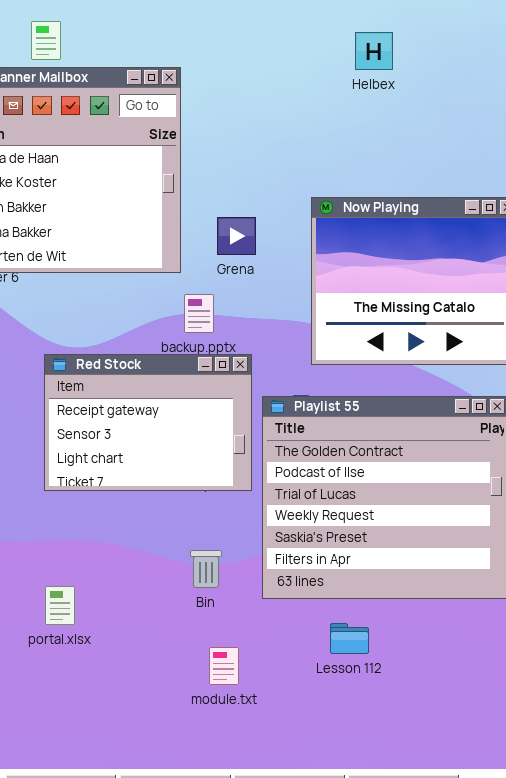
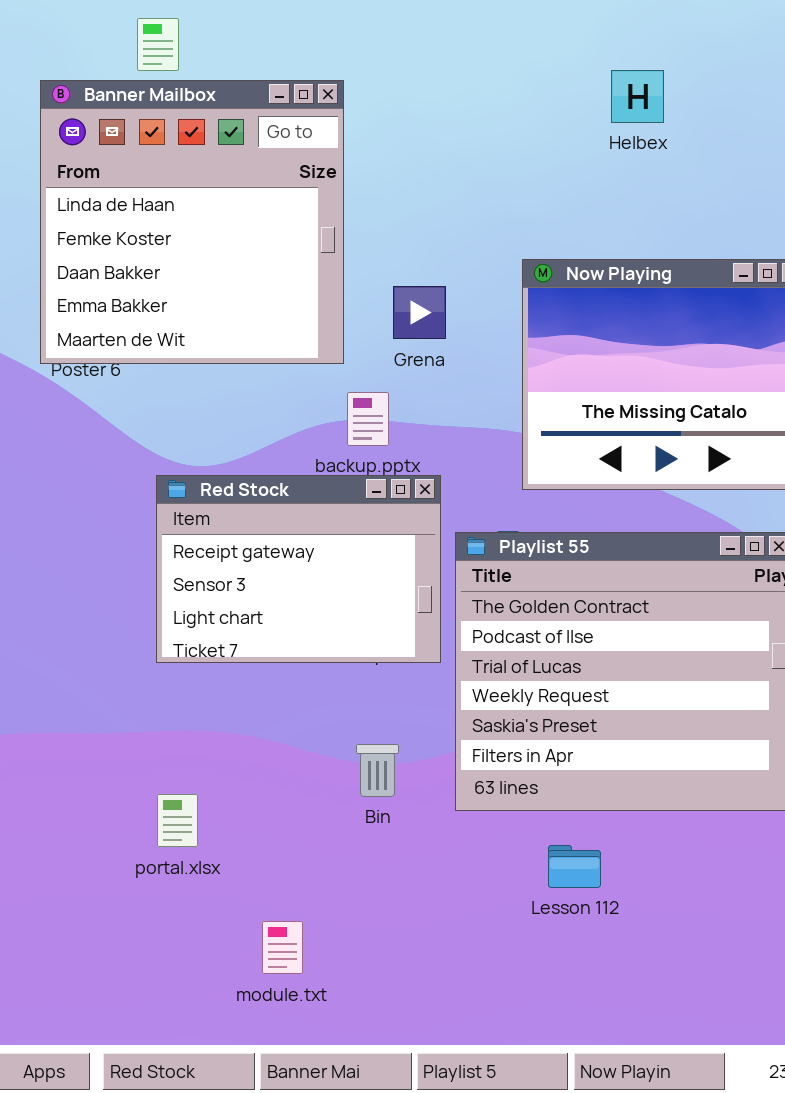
Helbex: [355,32,393,70] -> [611,70,664,123], moved
module.txt: [209,647,239,685] -> [262,921,303,974], moved

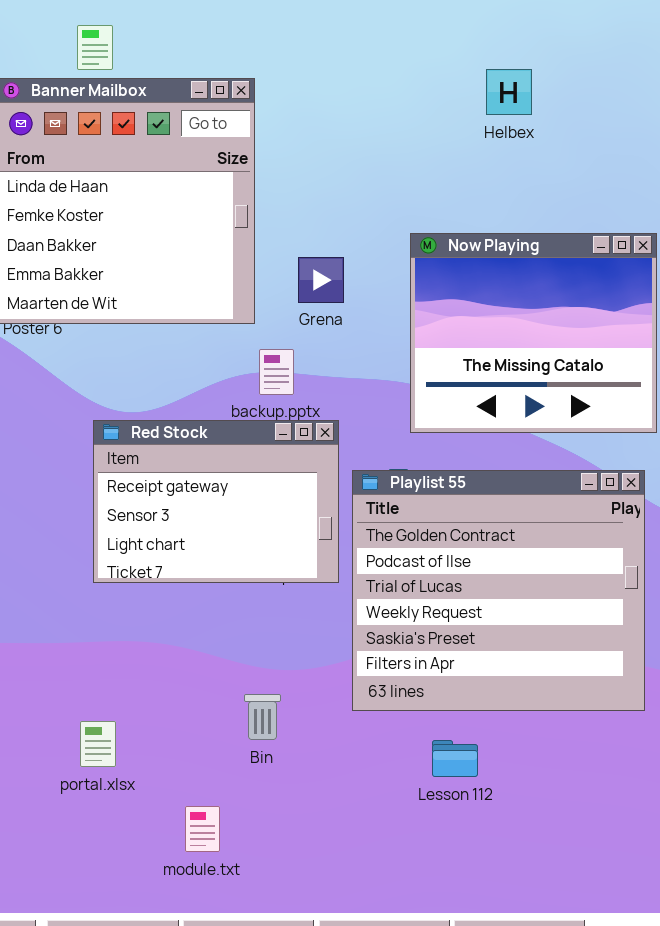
Bin: [356,744,399,797] -> [244,694,281,740], moved
portal.xlsx: [157,794,198,847] -> [80,721,116,767], moved

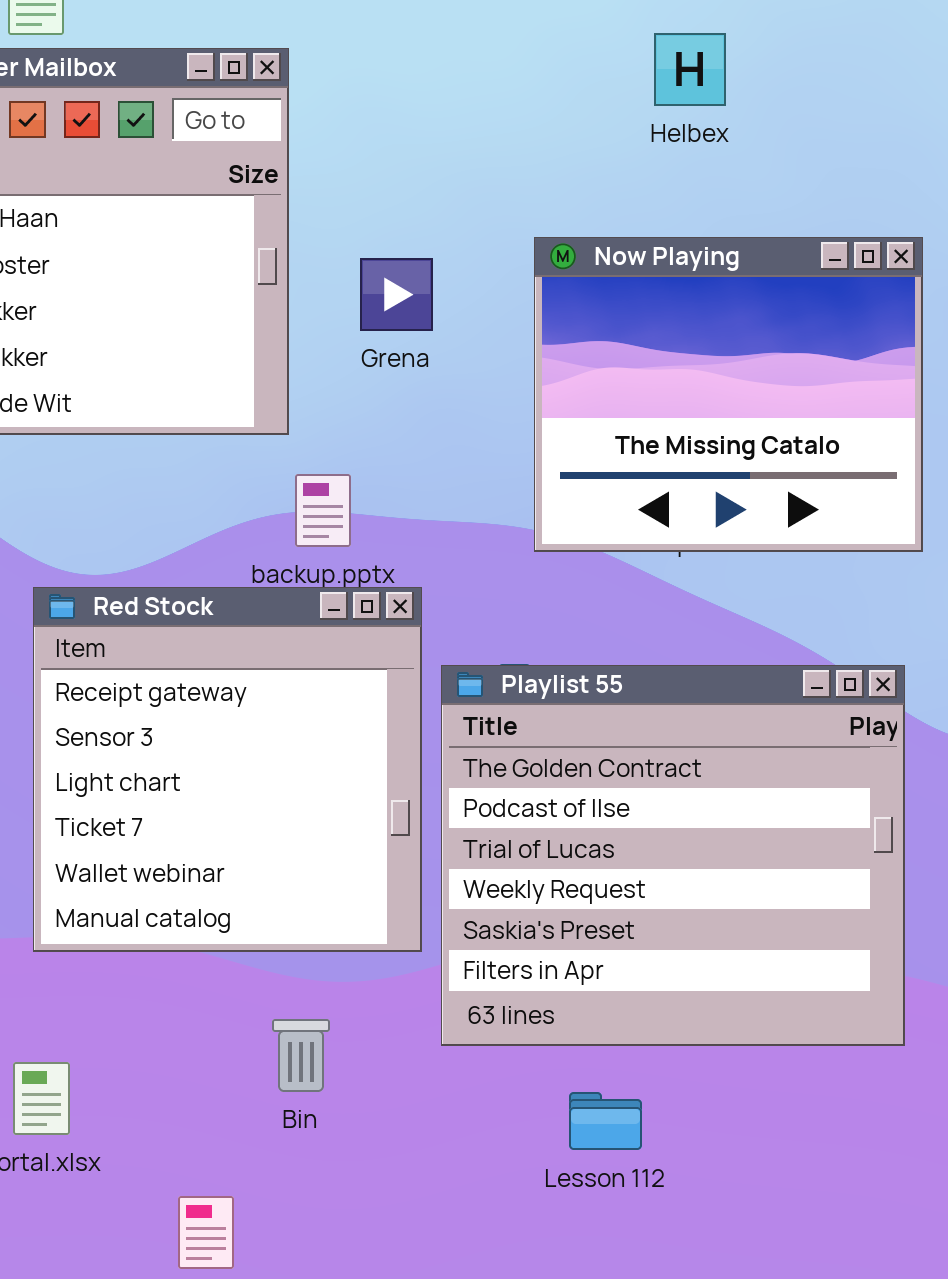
Now Playing: [410,233,657,433] -> [534,237,923,552], moved
Grena: [298,257,344,303] -> [360,258,433,331], moved
Red Stock: [93,420,339,583] -> [33,587,422,952], resized

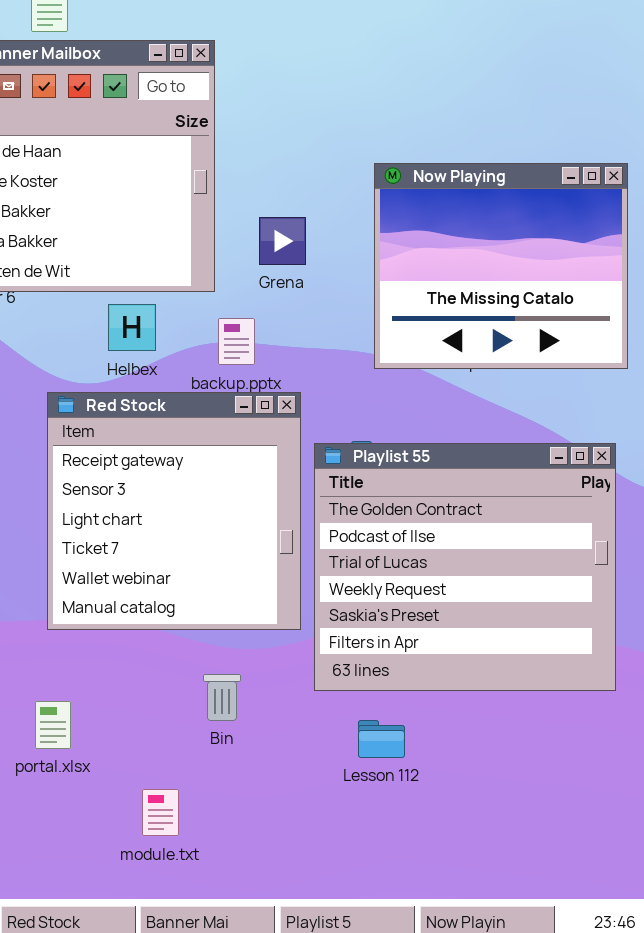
Helbex: [654,33,726,106] -> [108,304,156,351], moved
Grena: [360,258,433,331] -> [259,217,306,265], moved
Lesson 112: [569,1092,642,1150] -> [358,720,405,758], moved

